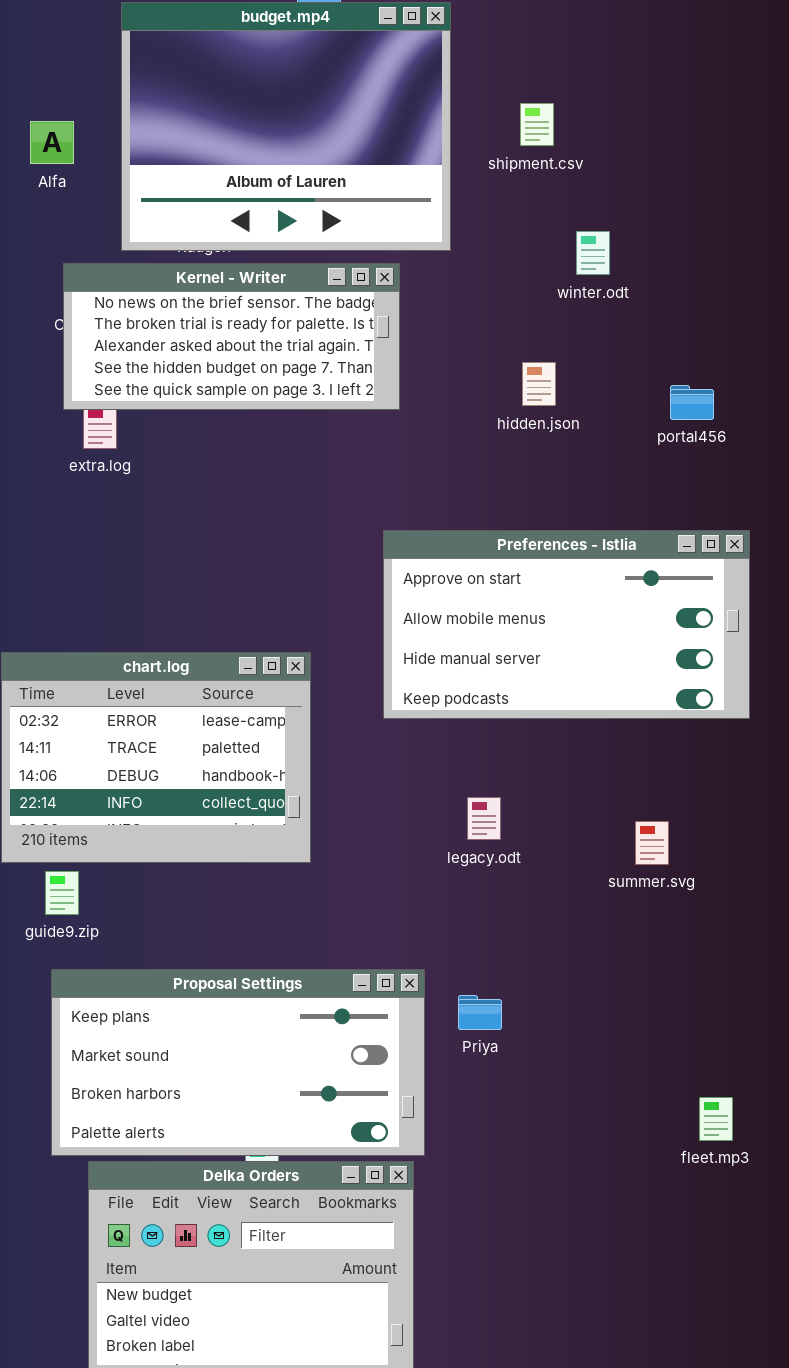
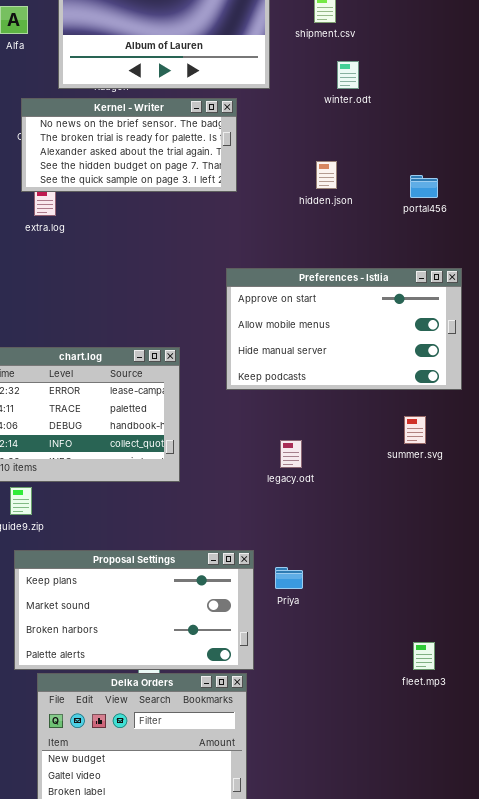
winter.odt: [576,231,610,275] -> [337,61,359,89], moved
summer.svg: [635,821,669,865] -> [404,416,426,444], moved
fleet.mp3: [699,1097,733,1141] -> [413,642,435,670], moved

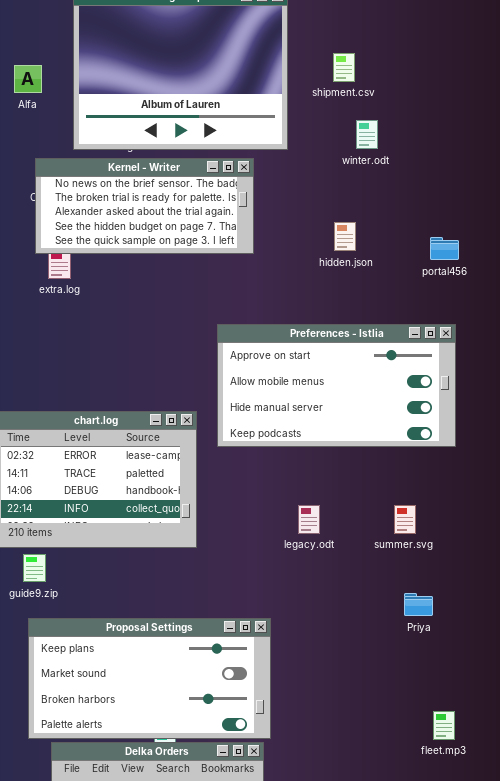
Preferences - Istlia: [226,268,462,390] -> [217,324,456,447], moved
summer.svg: [404,416,426,444] -> [394,505,416,534], moved
Priya: [275,567,303,589] -> [404,593,433,616], moved

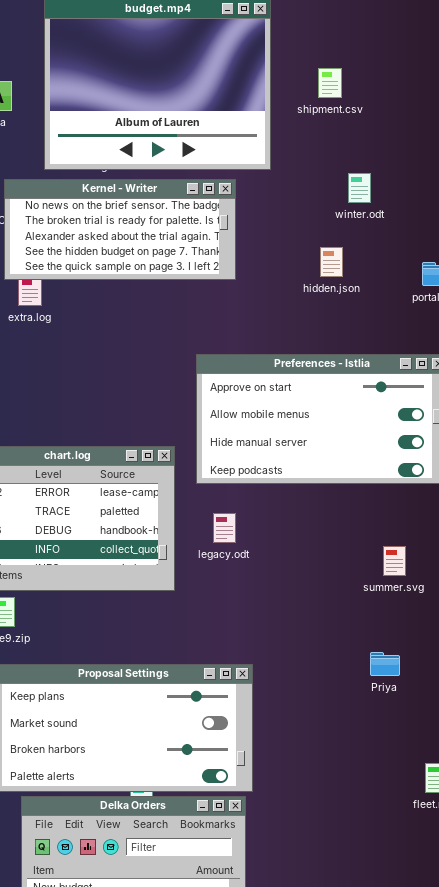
winter.odt: [356,120,378,149] -> [348,173,371,203], moved
legacy.odt: [298,505,320,534] -> [213,513,236,543], moved
Priya: [404,593,433,616] -> [370,652,400,676], moved

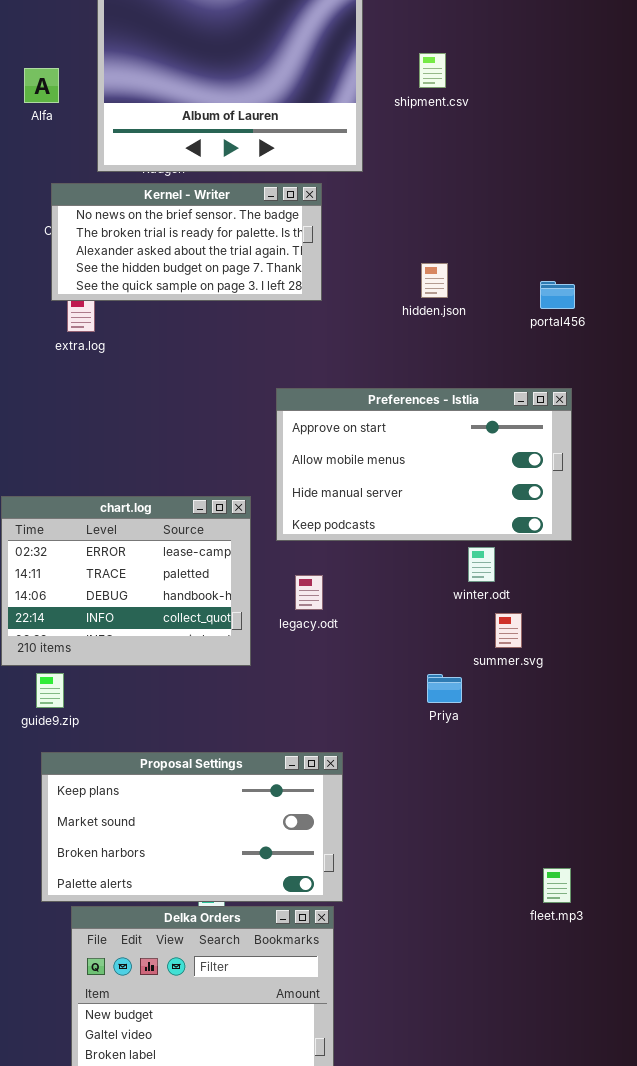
winter.odt: [348,173,371,203] -> [468,547,495,582], moved
Priya: [370,652,400,676] -> [427,674,462,703], moved

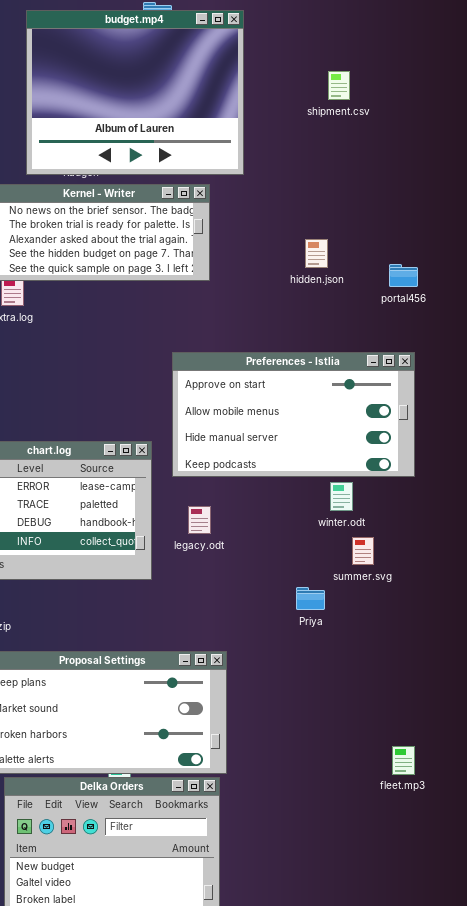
shipment.csv: [419,53,446,88] -> [328,71,350,100], moved
hidden.json: [421,263,448,298] -> [305,239,328,268], moved

